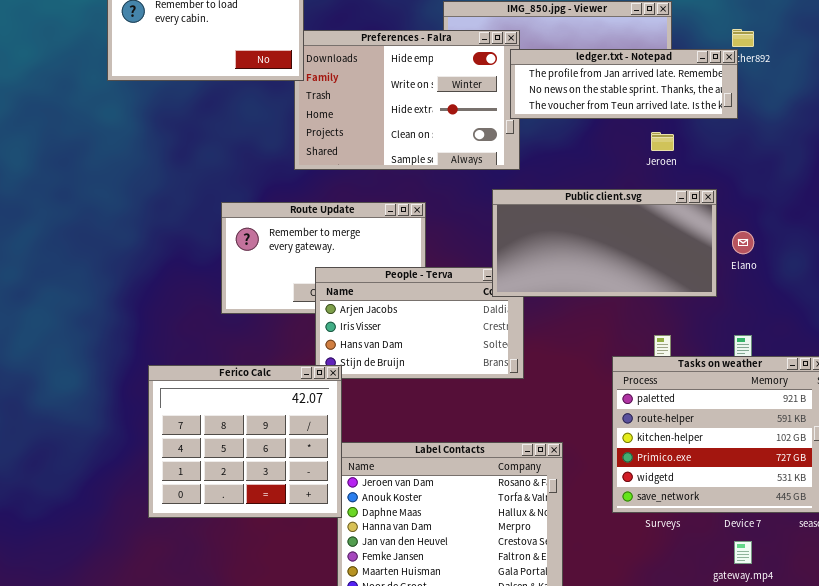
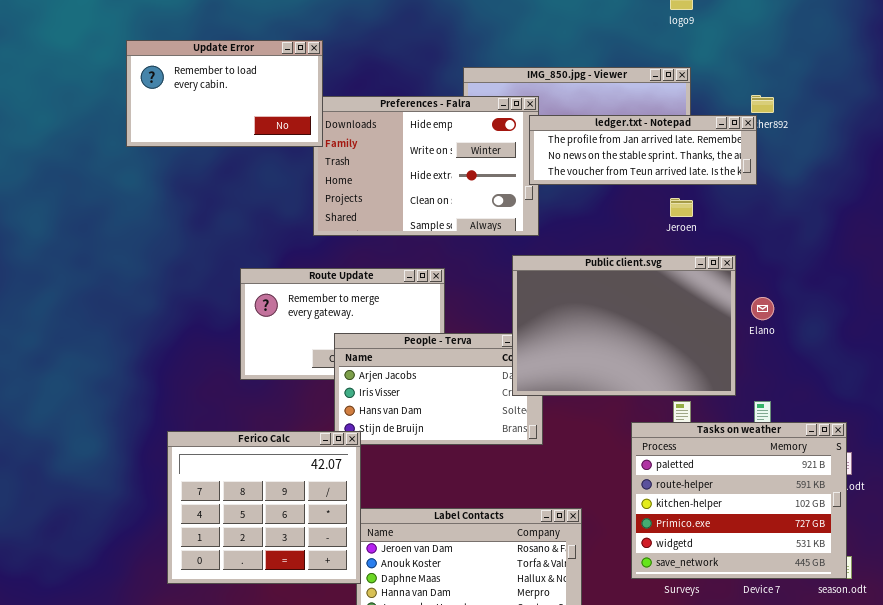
Public client.svg: [492,189,717,297] -> [512,255,736,396], resized

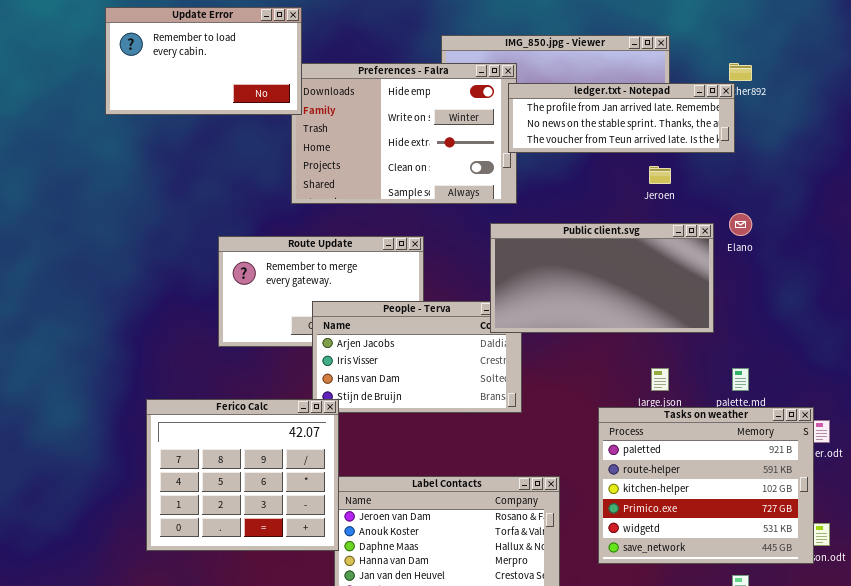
Public client.svg: [512,255,736,396] -> [490,223,714,333], resized
Elano: [751,297,774,320] -> [729,213,752,236], moved
Tasks on weather: [631,422,847,579] -> [598,407,814,564], moved

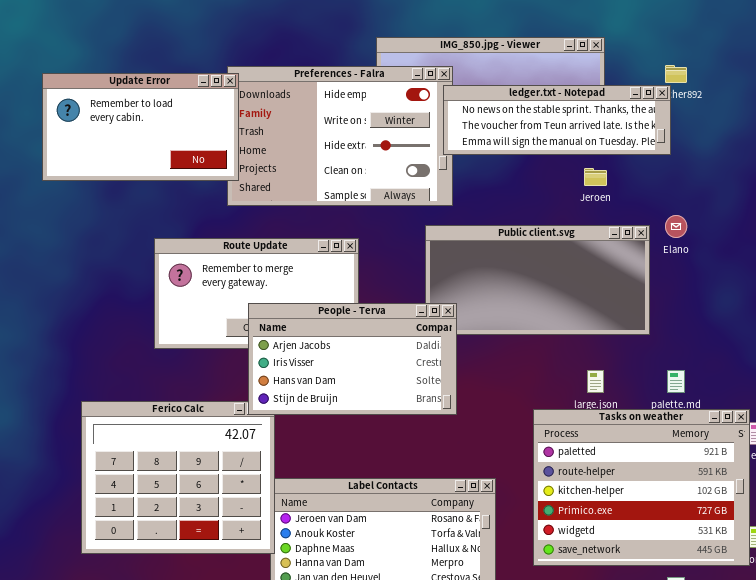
Update Error: [105,7,302,115] -> [42,73,239,181], moved
ledger.txt - Notepad: [508,83,735,153] -> [443,85,671,155], scrolled down 1 row
People - Terva: [312,301,522,413] -> [248,303,457,415], raised

